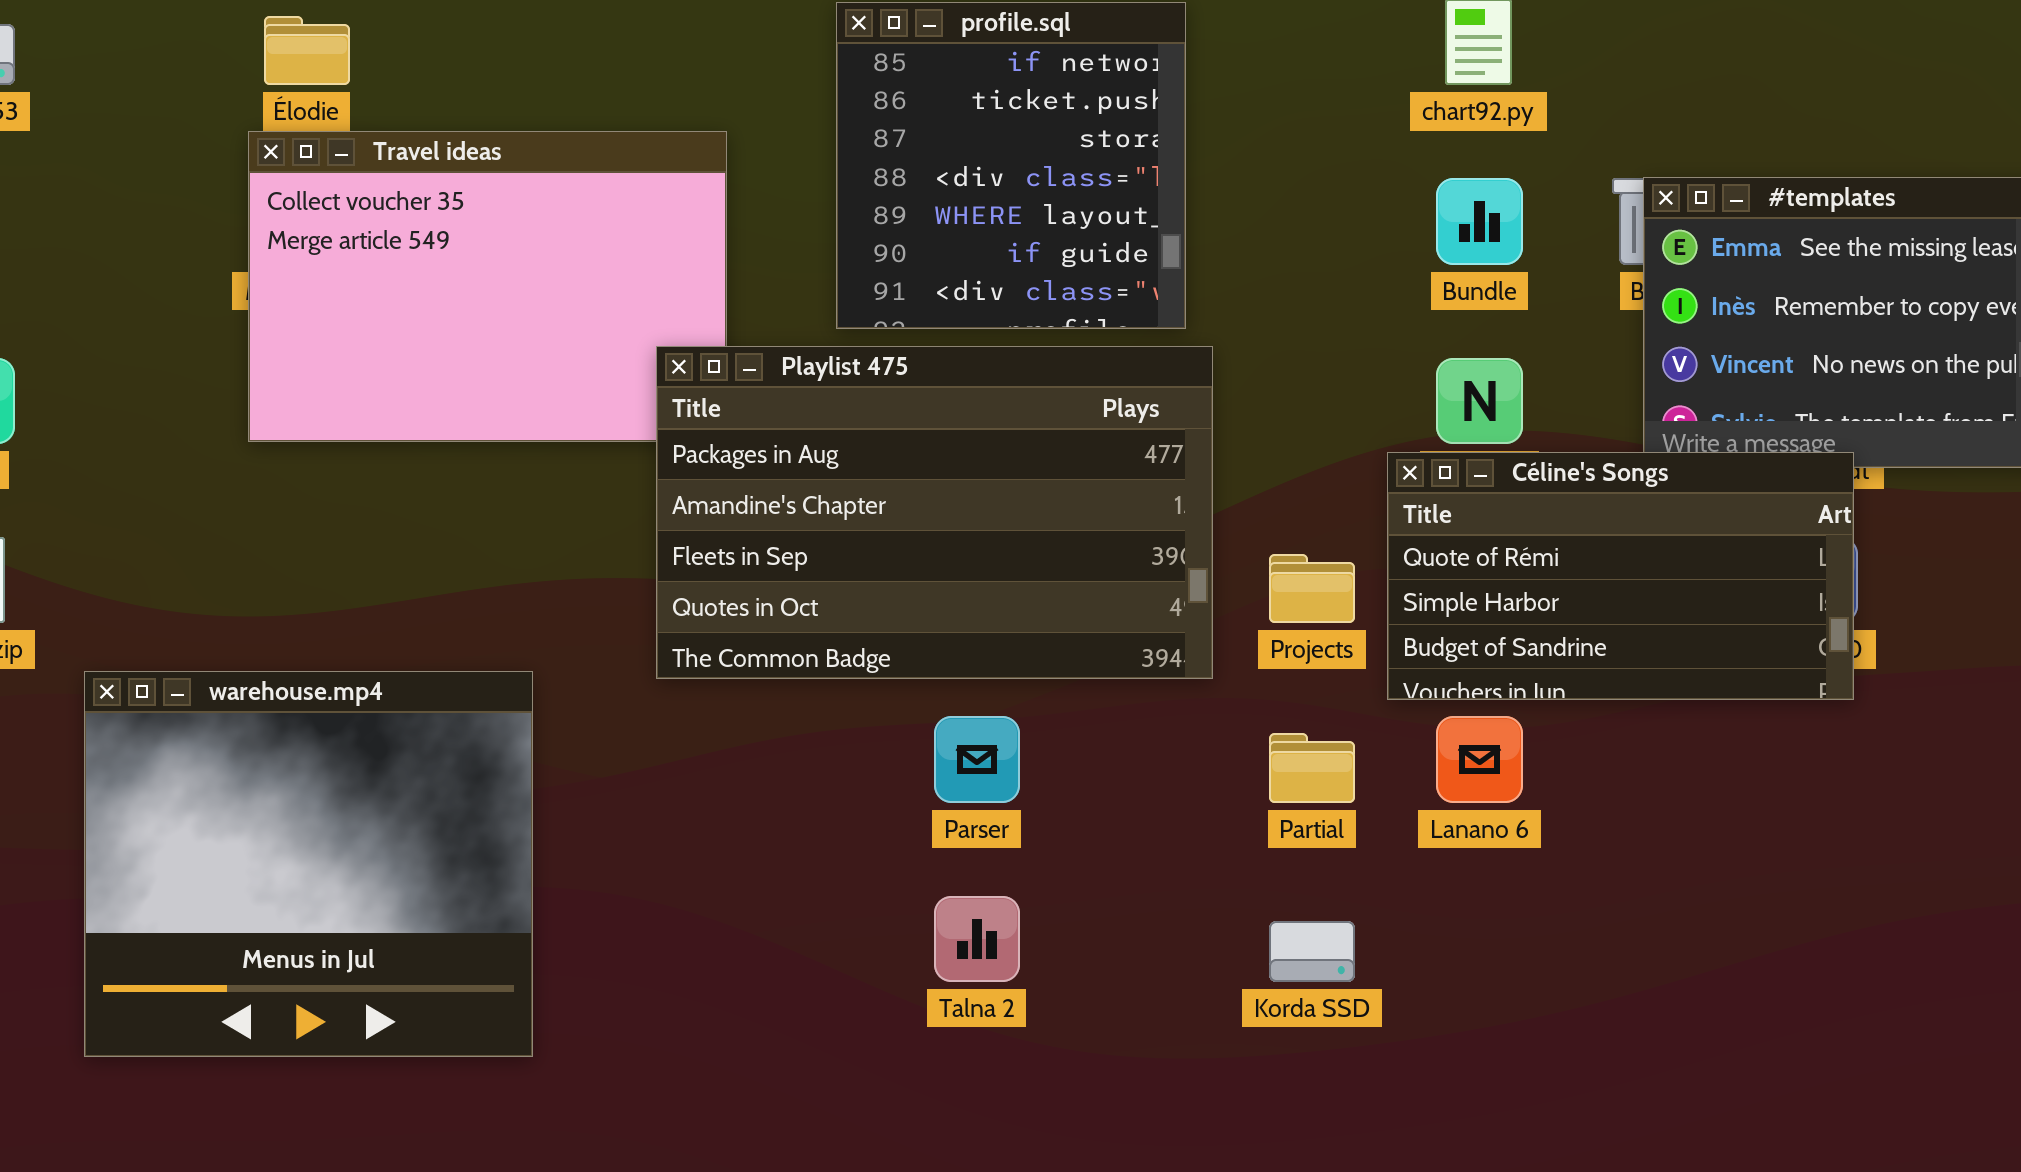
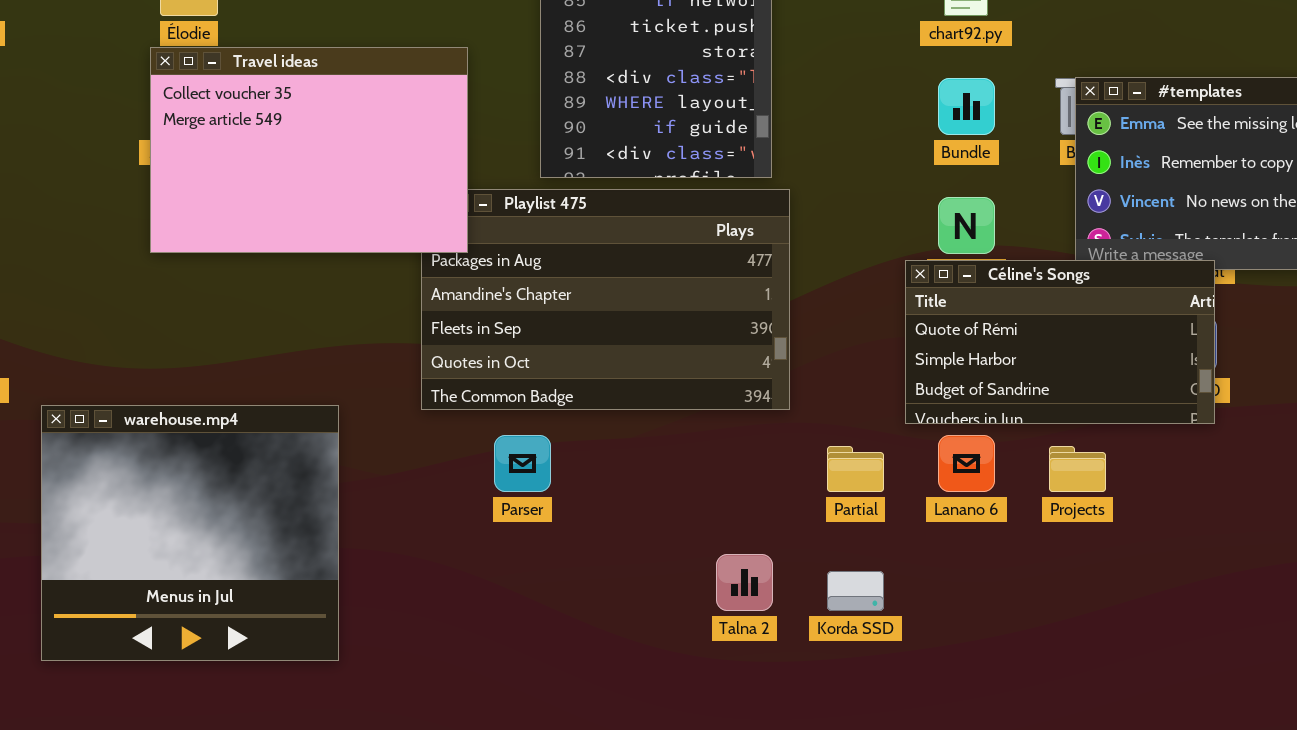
Travel ideas: [248,131,727,442] -> [150,47,468,253], raised
Projects: [1269,554,1355,623] -> [1049,446,1106,492], moved
Parser: [934,716,1020,803] -> [494,435,551,492], moved
Talna 2: [934,896,1020,982] -> [716,554,773,611], moved

